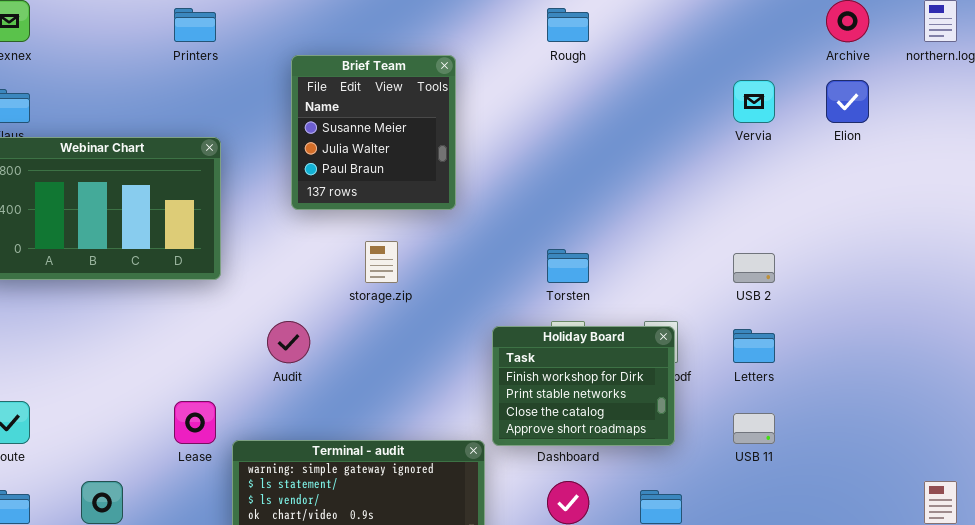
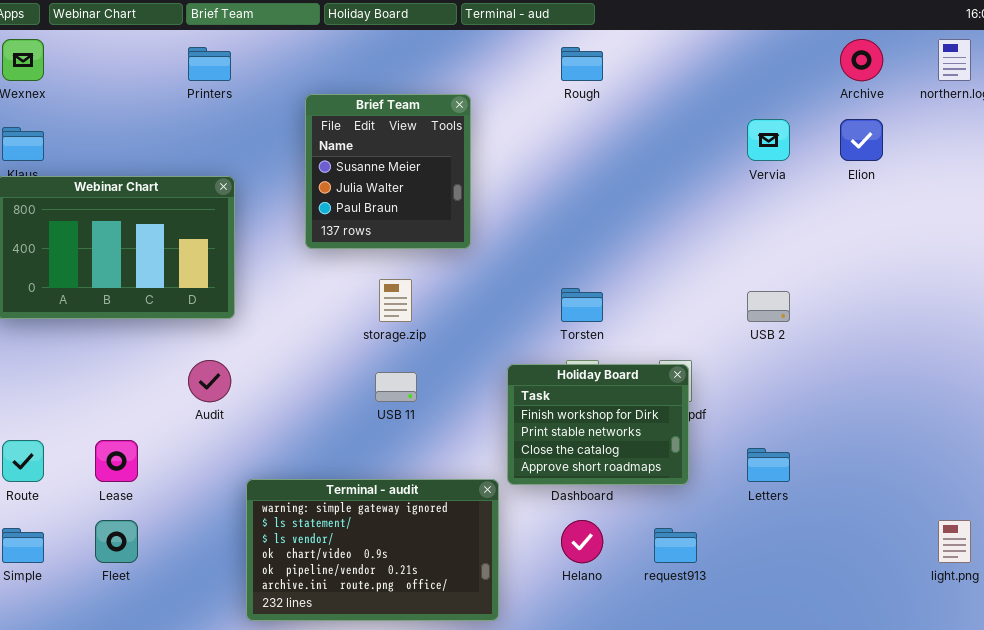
Audit: [267,321,310,363] -> [188,360,231,402], moved
Letters: [733,329,775,363] -> [747,448,790,482], moved
Lease: [174,401,216,444] -> [95,440,138,482], moved
USB 11: [733,413,775,444] -> [375,372,417,402], moved

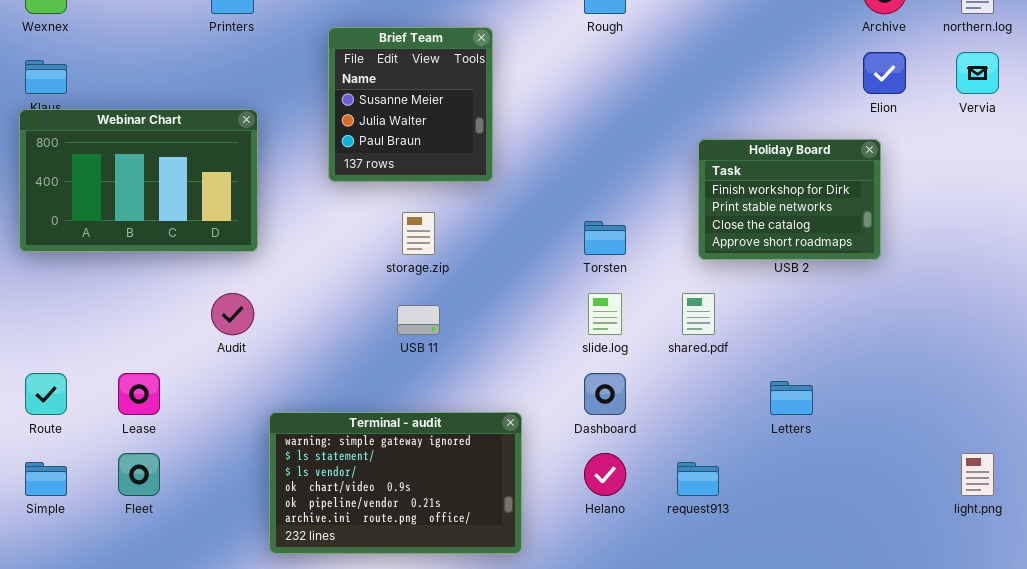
Vervia: [747,119,790,161] -> [956,52,999,94], moved
Holiday Board: [507,364,689,485] -> [698,139,881,260], moved

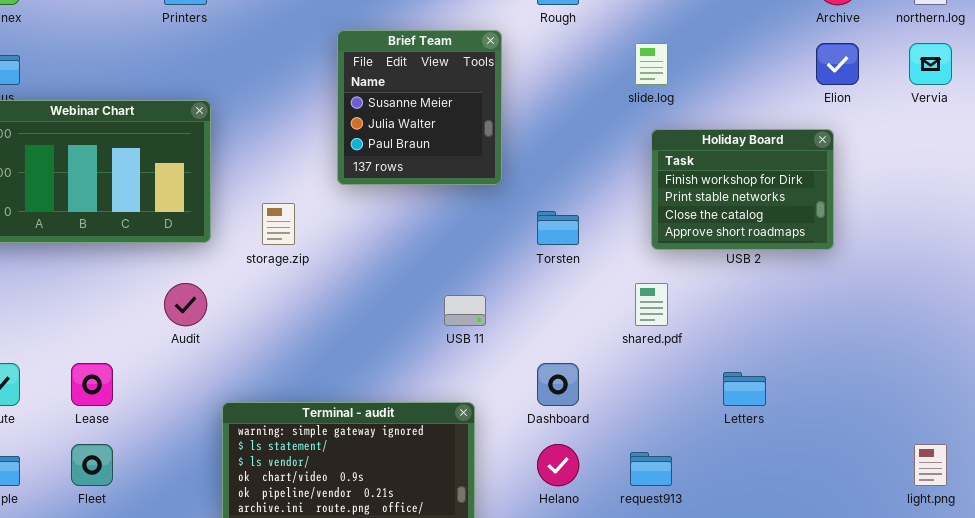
Brief Team: [328,27,493,182] -> [337,30,502,185], moved
storage.zip: [402,212,435,255] -> [262,203,295,245], moved
slide.log: [588,293,622,335] -> [635,43,668,85], moved
USB 11: [397,305,440,335] -> [444,295,486,326], moved

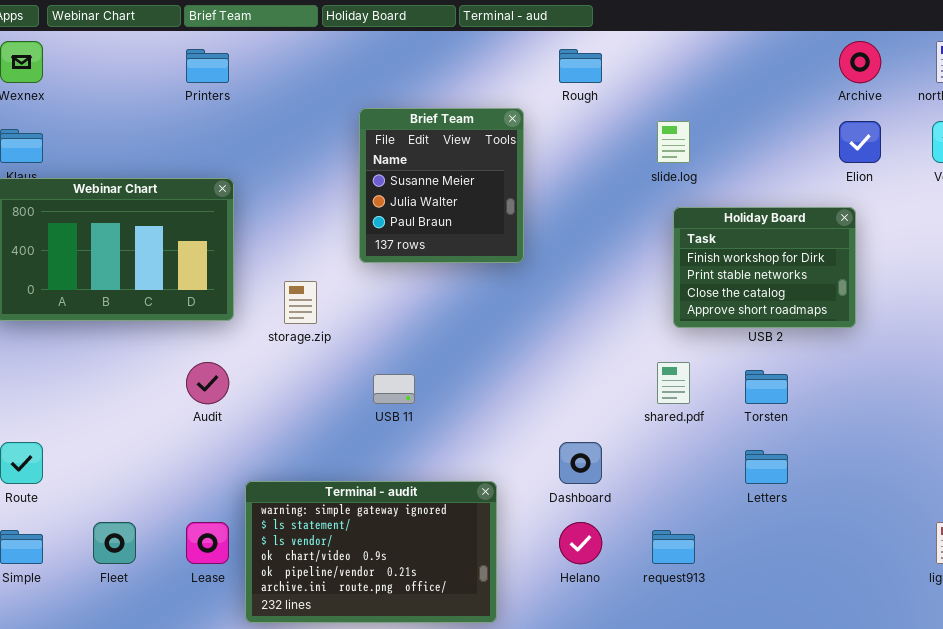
Torsten: [537,211,579,245] -> [745,370,788,404], moved
USB 11: [444,295,486,326] -> [373,374,415,404], moved
Lease: [71,363,113,406] -> [186,522,229,564], moved

